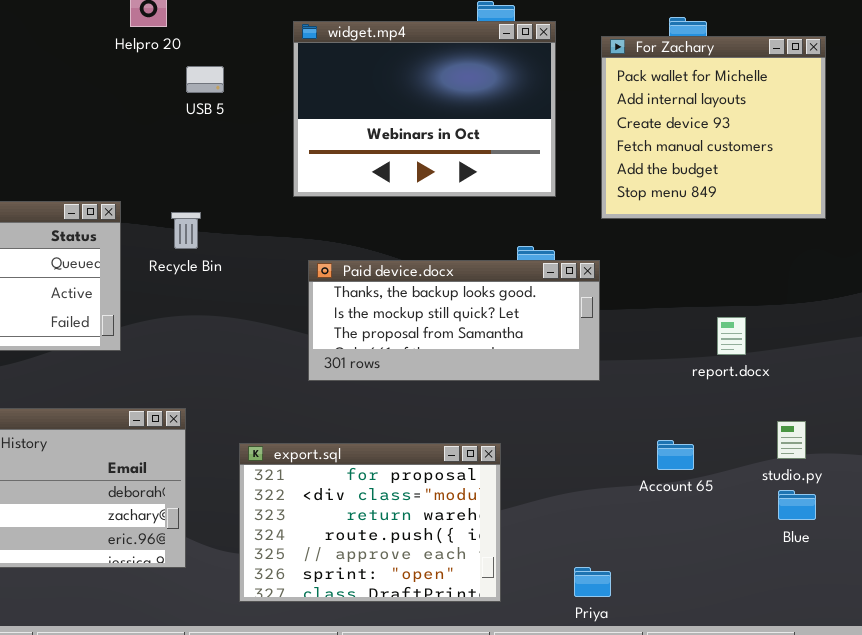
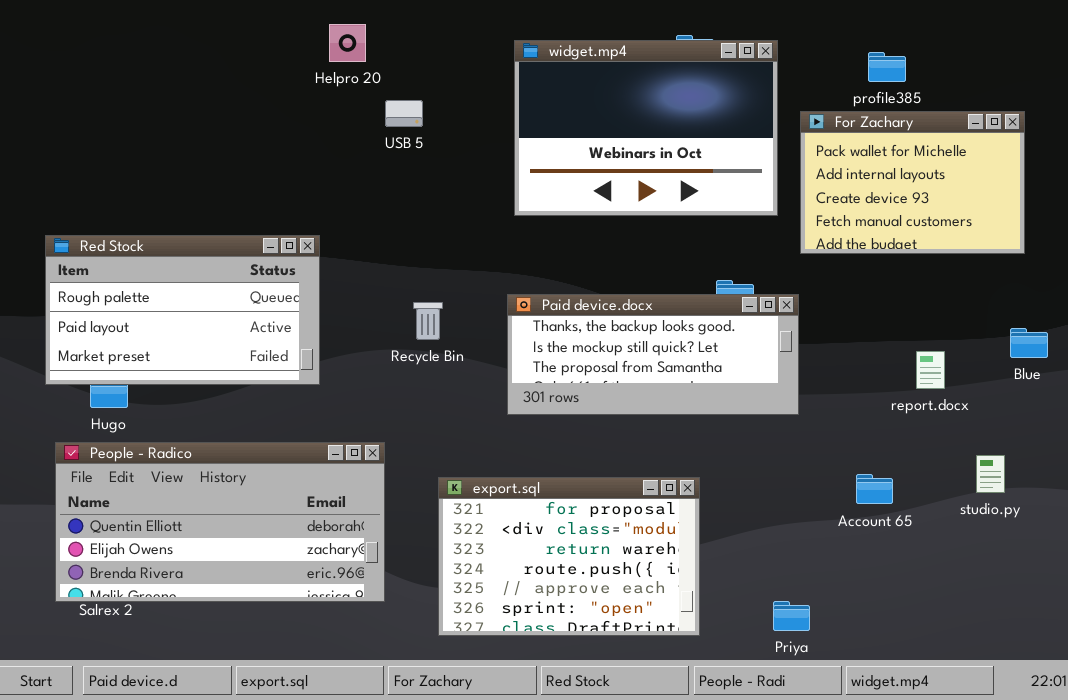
widget.mp4: [293,21,556,197] -> [514,40,778,216], moved
For Zachary: [601,36,826,219] -> [800,111,1025,254], resized
Recycle Bin: [171,212,201,249] -> [413,302,443,340], moved
Blue: [778,490,816,520] -> [1010,328,1048,358], moved

